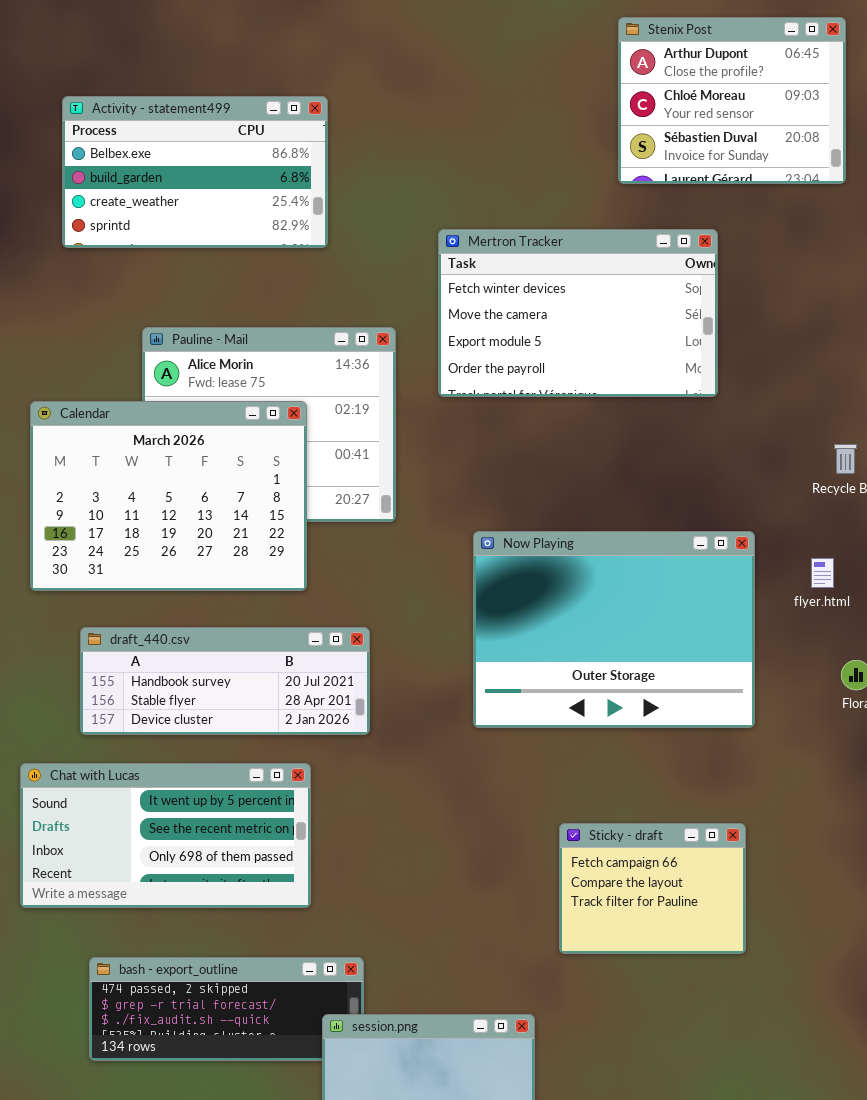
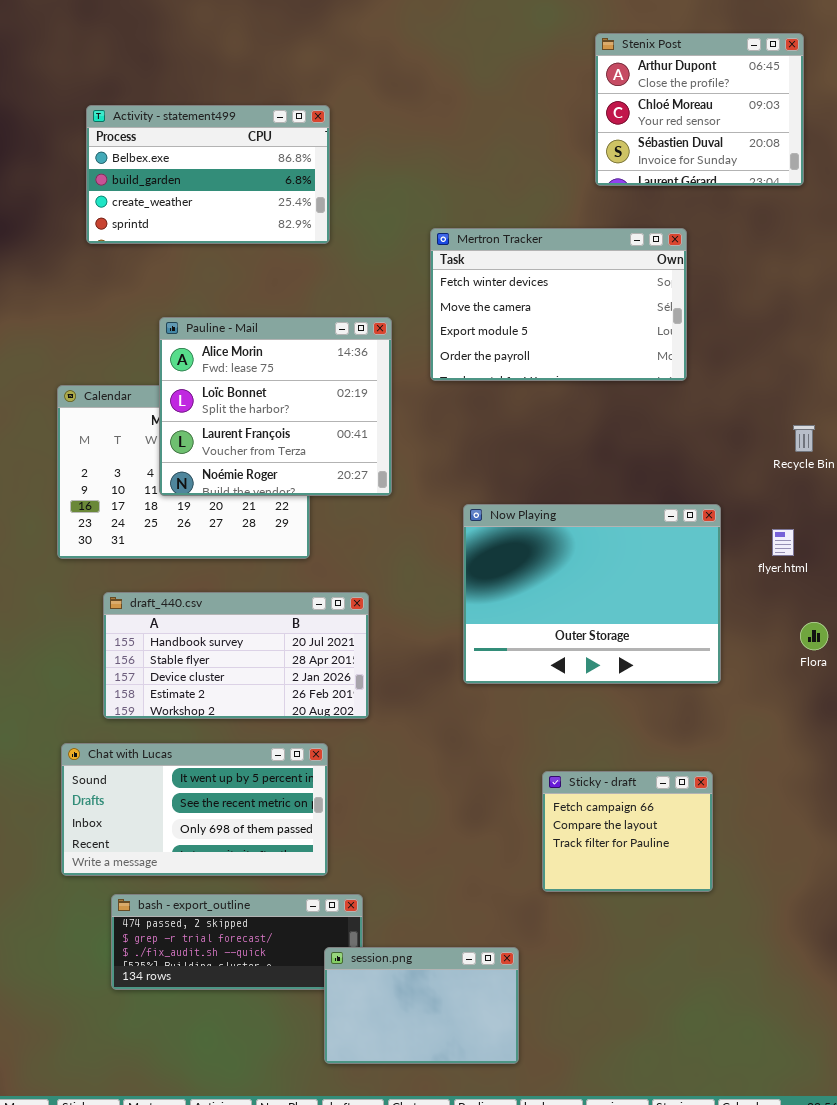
Pauline - Mail: [142,327,396,522] -> [159,317,392,496], raised
draft_440.csv: [80,627,370,735] -> [103,592,369,719], resized
Chat with Lucas: [20,763,311,908] -> [61,743,328,876], moved

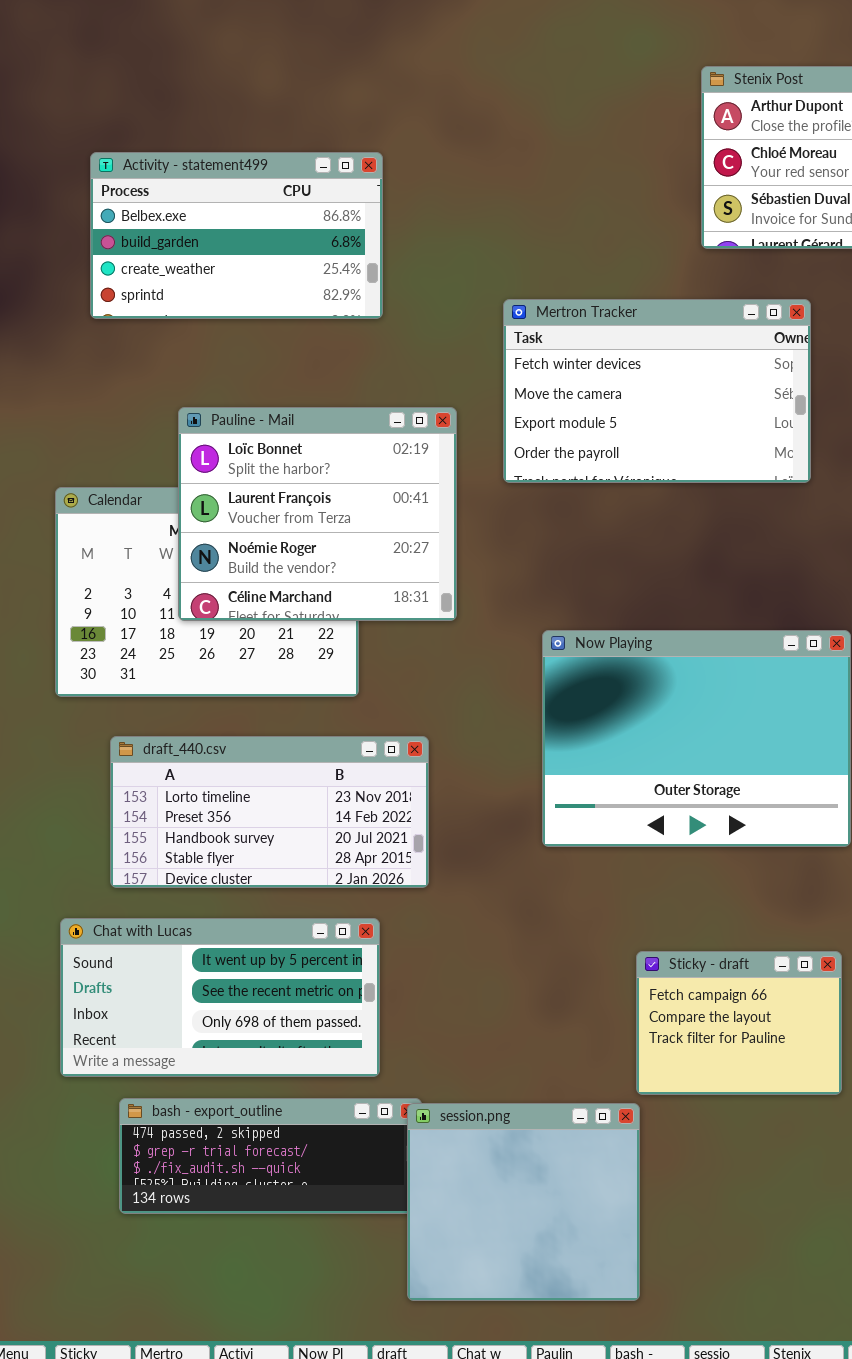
Pauline - Mail: [159,317,392,496] -> [178,407,457,621], scrolled down 1 row
draft_440.csv: [103,592,369,719] -> [110,736,429,888], scrolled up 2 rows
session.png: [324,947,519,1064] -> [407,1103,640,1301], moved, resized

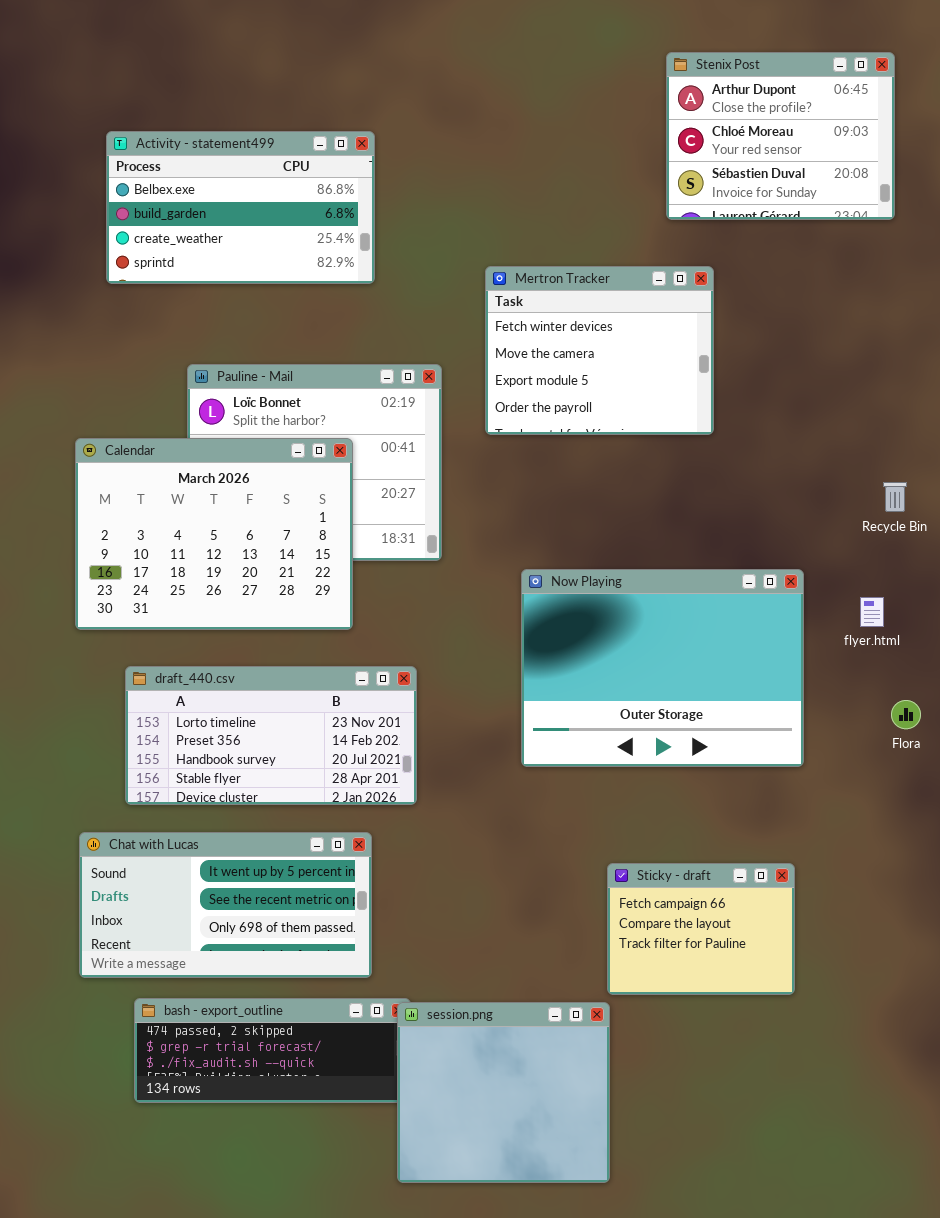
Mertron Tracker: [503,299,811,483] -> [485,266,714,435], resized
Calendar: [55,487,359,697] -> [75,438,353,630], raised

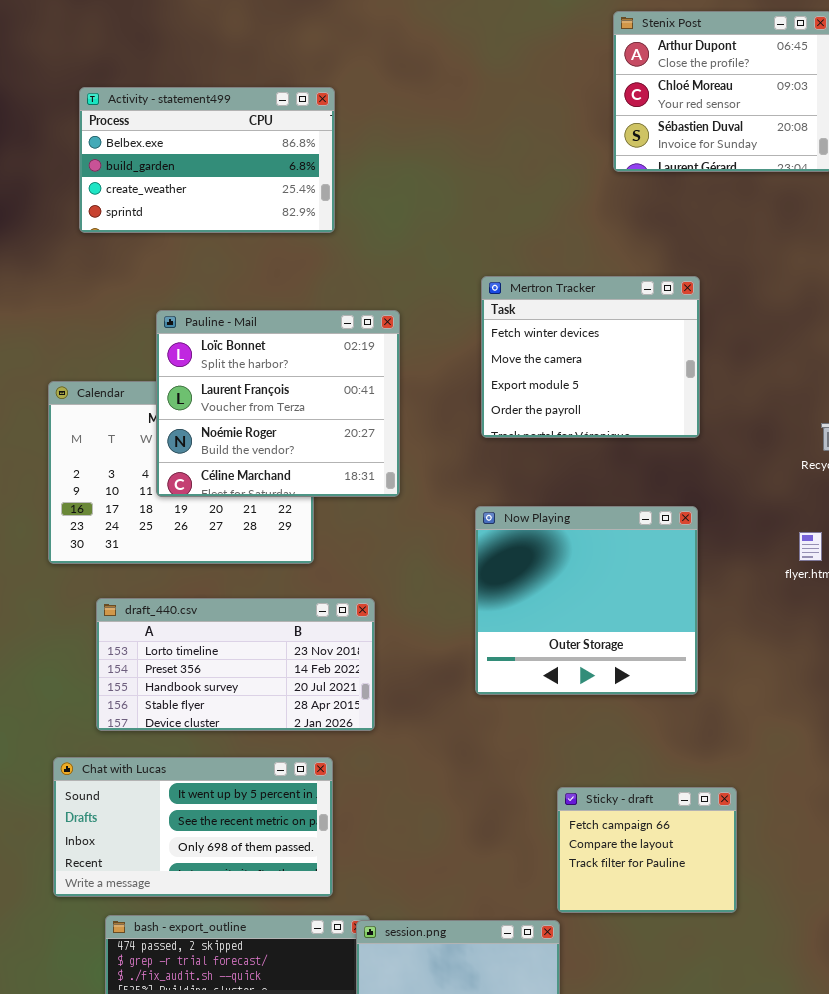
Mertron Tracker: [485,266,714,435] -> [481,276,700,438], moved
Pauline - Mail: [187,364,442,561] -> [156,310,400,497], raised
Now Playing: [521,569,804,767] -> [475,506,698,695], resized

